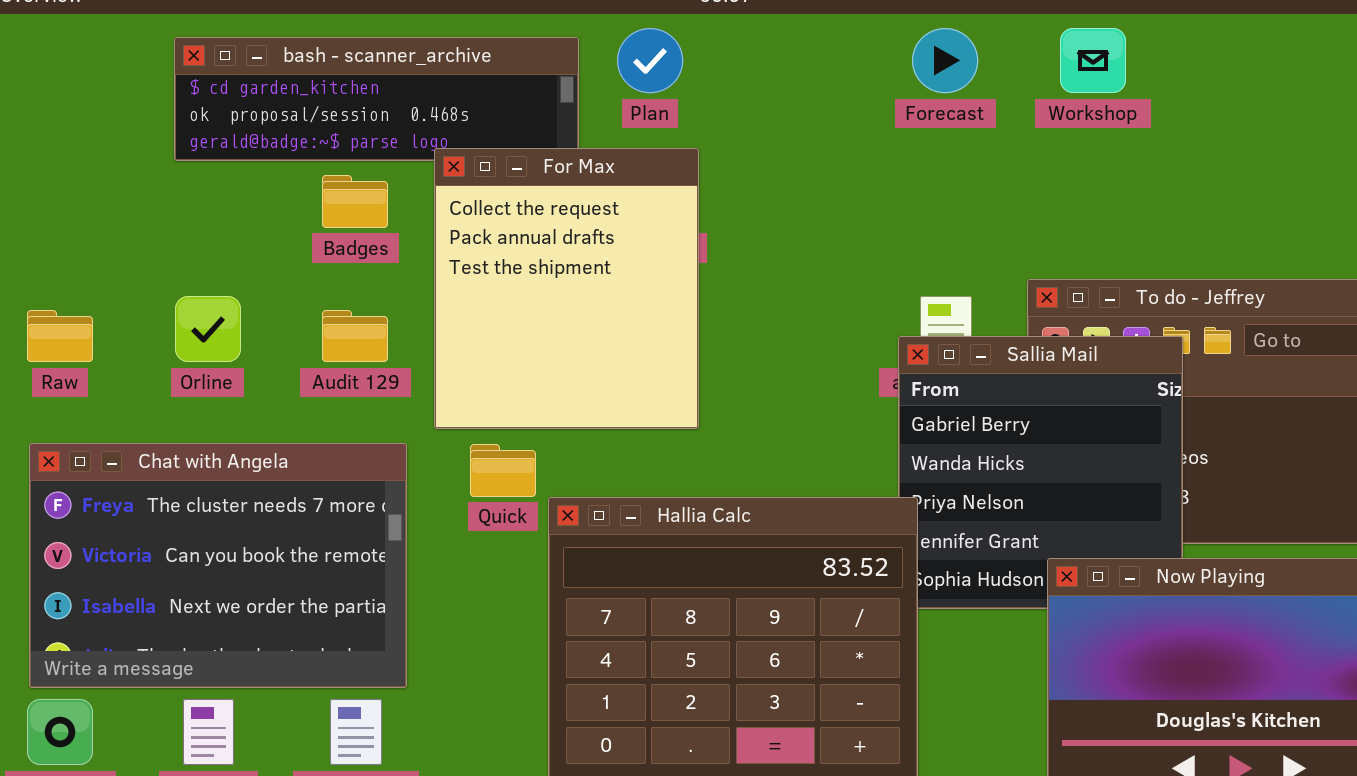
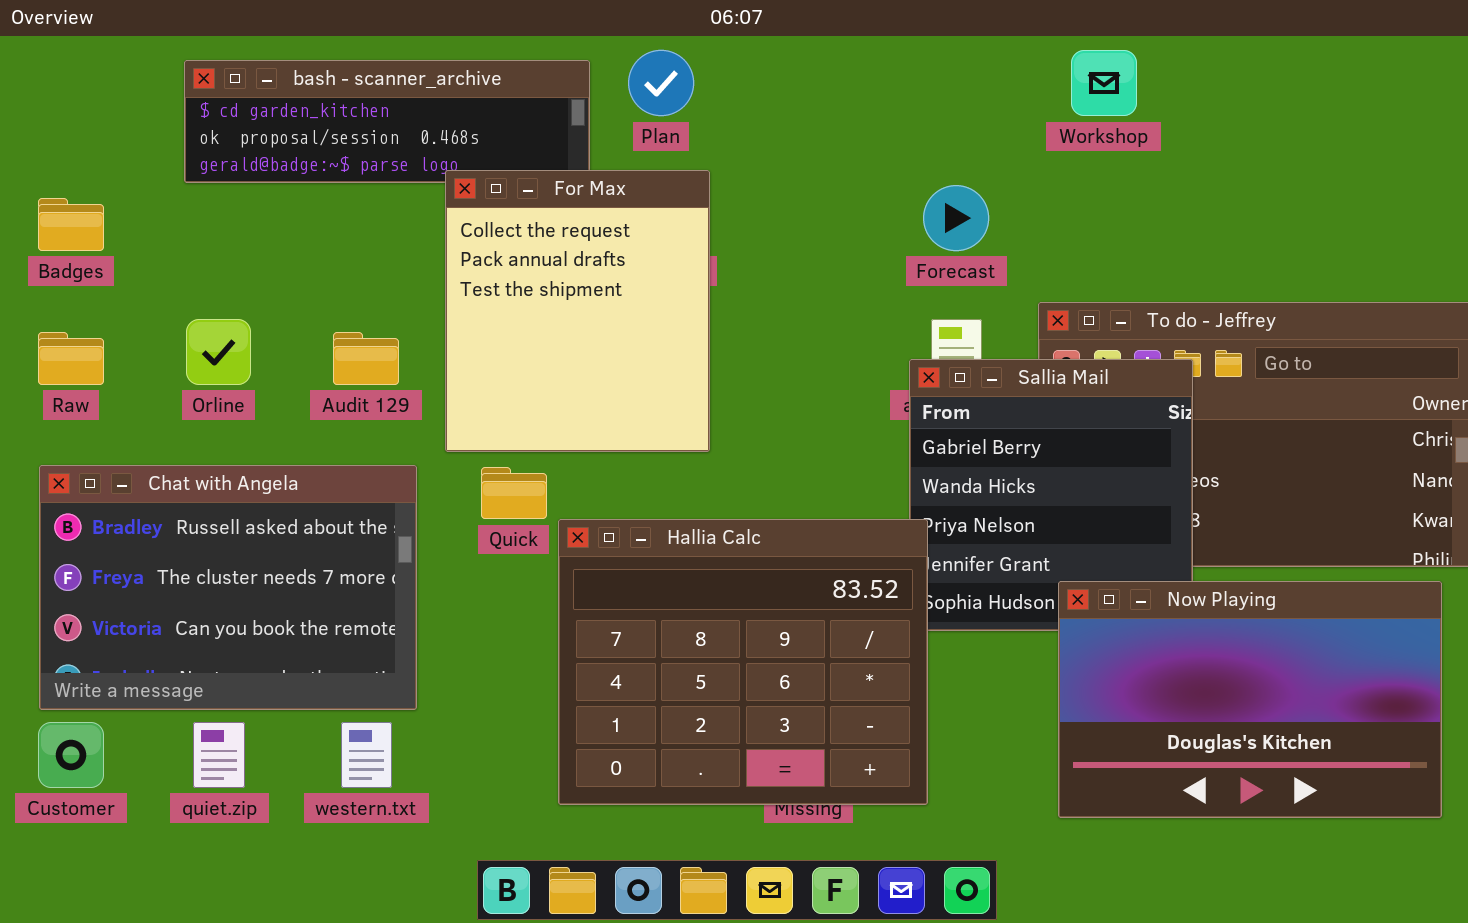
Forecast: [912,28,978,93] -> [923,185,989,251], moved
Badges: [322,175,388,228] -> [38,198,104,251], moved
Chat with Angela: [29,443,407,688] -> [39,465,417,710], scrolled up 1 row

